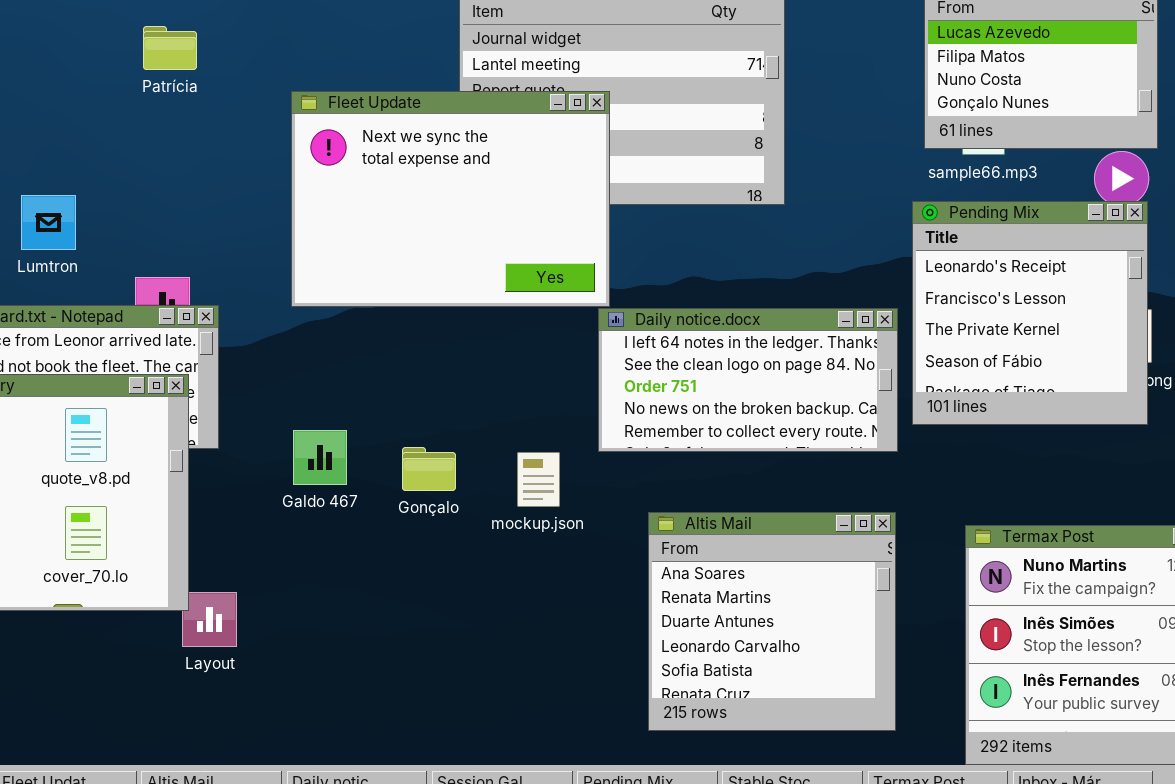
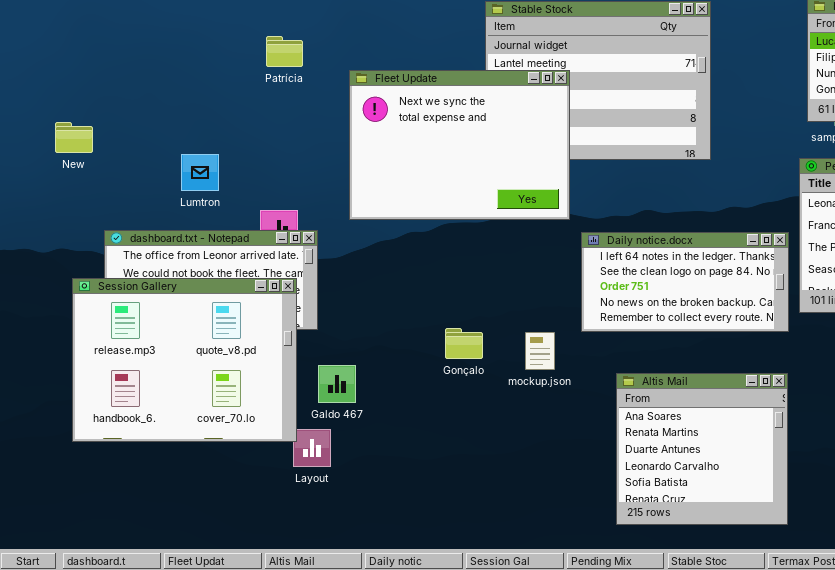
Fleet Update: [291,91,610,307] -> [349,70,570,220], moved
Galdo 467: [293,430,347,485] -> [318,365,356,403], moved

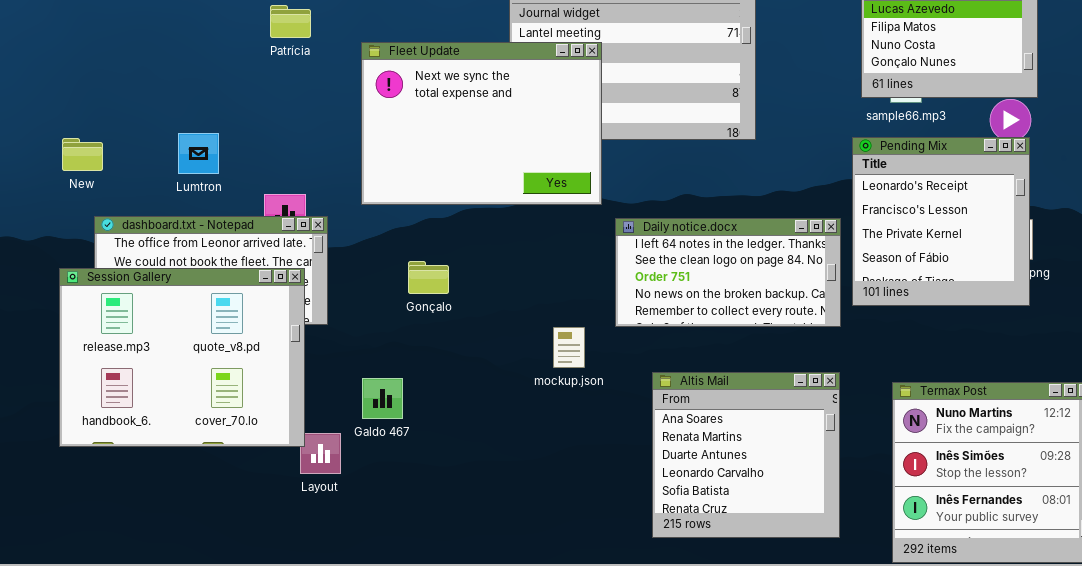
New: [55,122,93,153] -> [62,138,103,171], moved
Gonçalo: [445,328,483,359] -> [408,261,449,294], moved
Galdo 467: [318,365,356,403] -> [362,378,403,419], moved

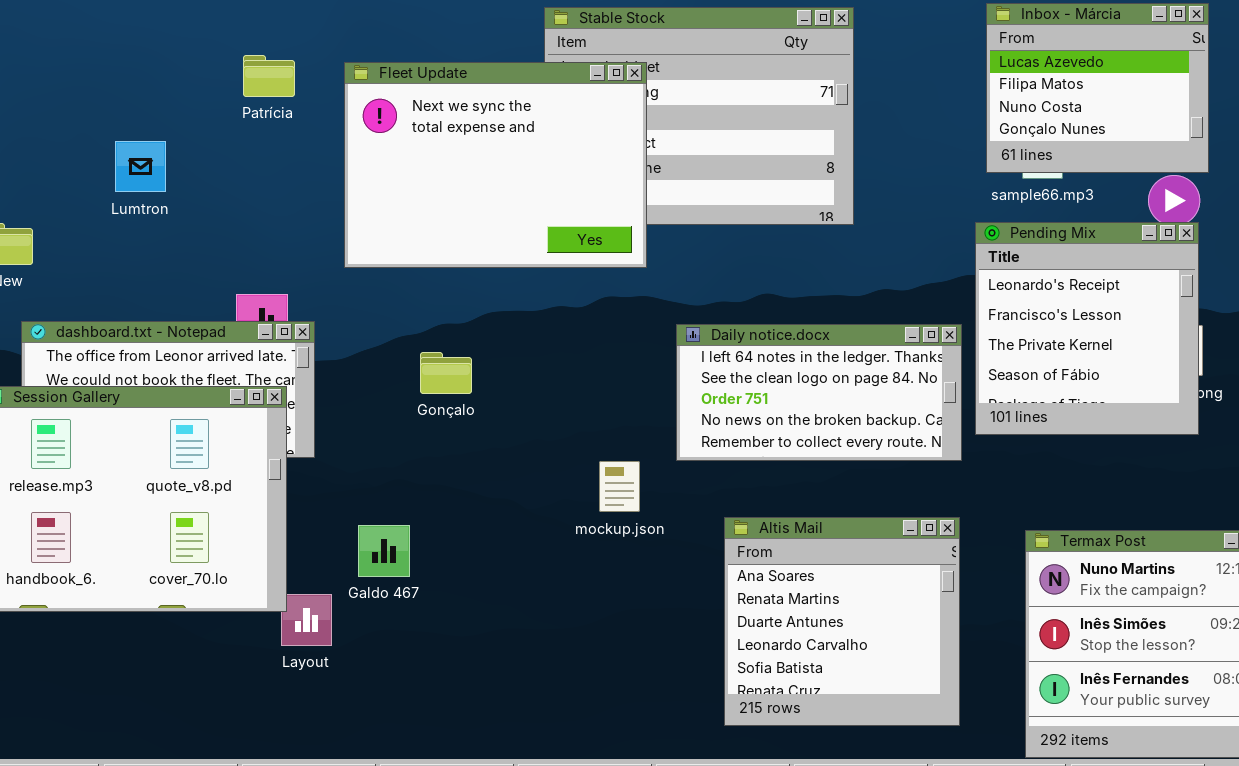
Fleet Update: [361,42,602,205] -> [344,62,647,268], moved
Lumtron: [178,133,219,174] -> [115,141,166,192], moved
Gonçalo: [408,261,449,294] -> [420,352,472,394], moved

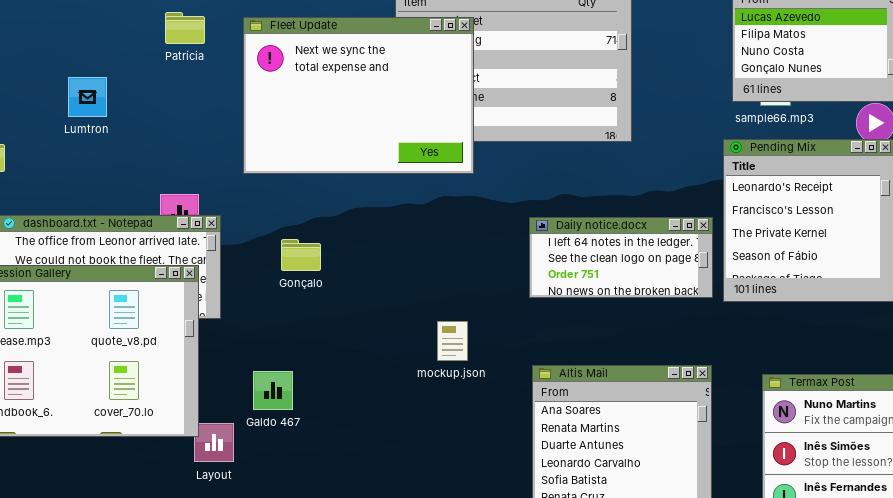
Daily notice.docx: [676,324,962,461] -> [529,217,713,298], resized
Gonçalo: [420,352,472,394] -> [281,239,321,271], moved

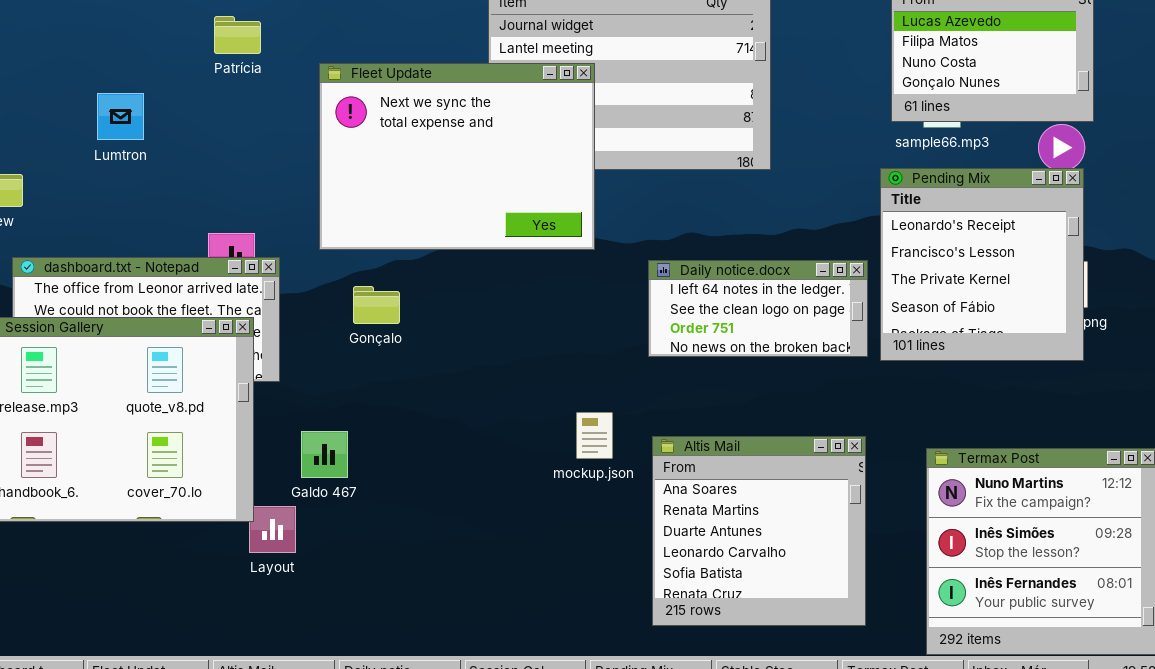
Fleet Update: [243,17,474,174] -> [319,63,595,250], moved
mockup.json: [437,321,468,361] -> [576,412,613,459], moved
Galdo 467: [253,371,293,410] -> [301,431,348,478], moved

